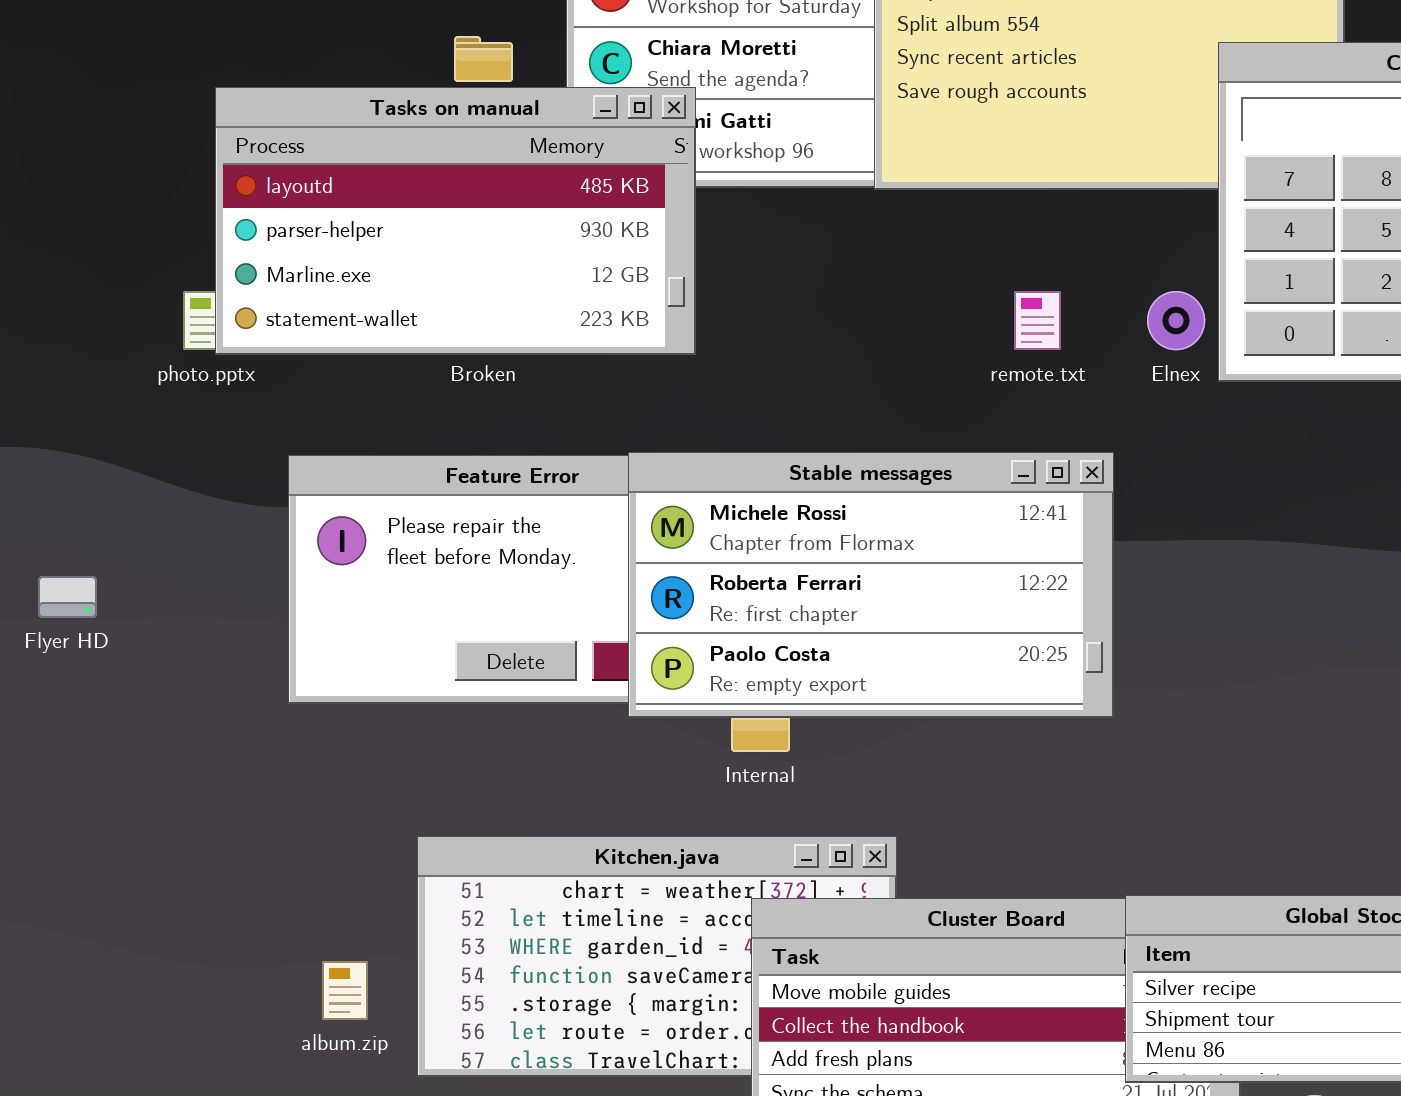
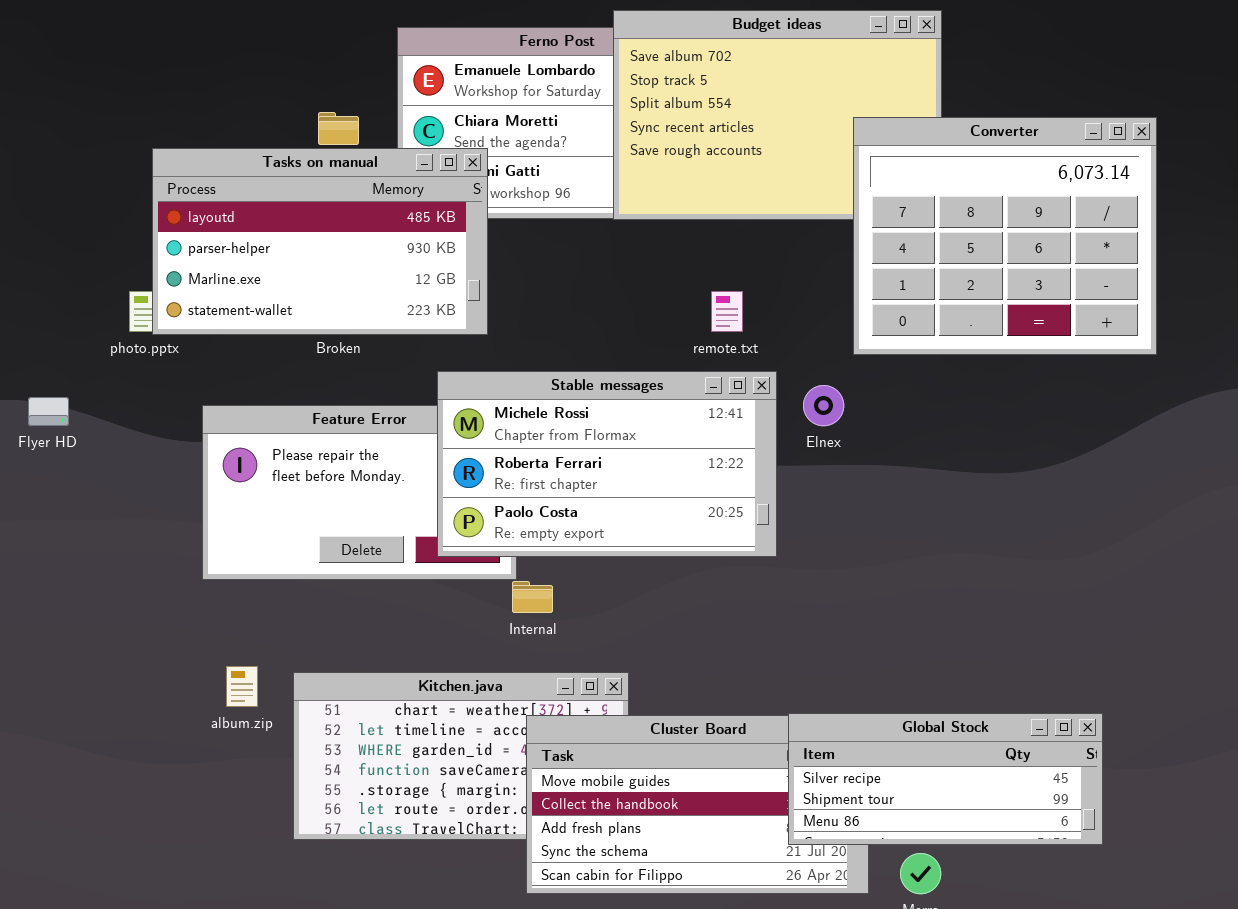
Elnex: [1147,291,1205,350] -> [803,385,844,426], moved
Stable messages: [628,452,1114,718] -> [437,371,777,557], moved
Flyer HD: [38,576,97,618] -> [28,397,69,426], moved
album.zip: [322,961,368,1020] -> [226,666,258,707], moved

